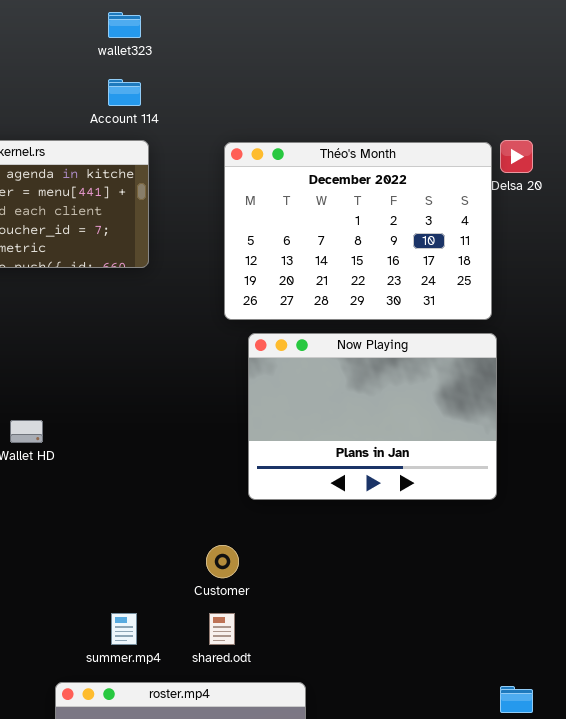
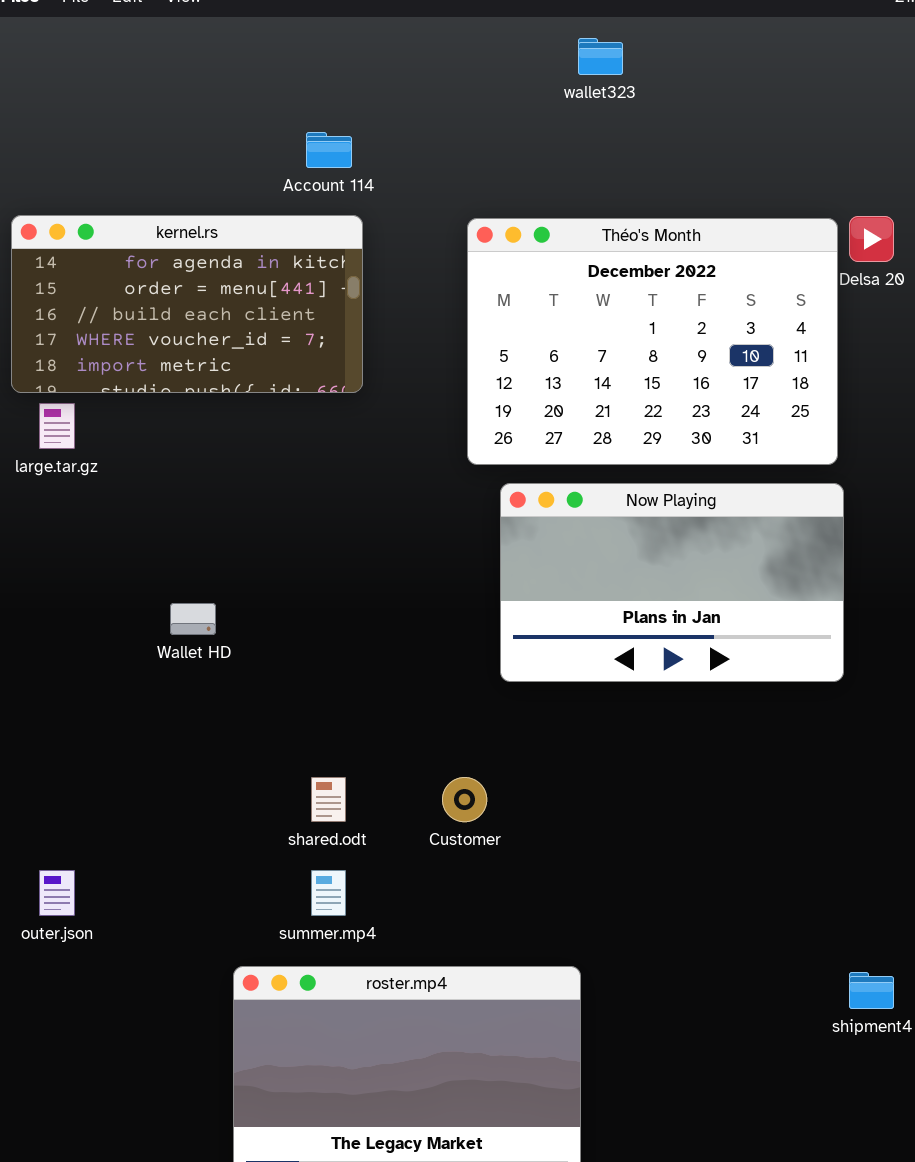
wallet323: [108,12,141,38] -> [578,38,623,75], moved
Now Playing: [248,333,497,500] -> [500,483,844,682], resized
shared.odt: [209,613,235,645] -> [311,777,346,822], moved

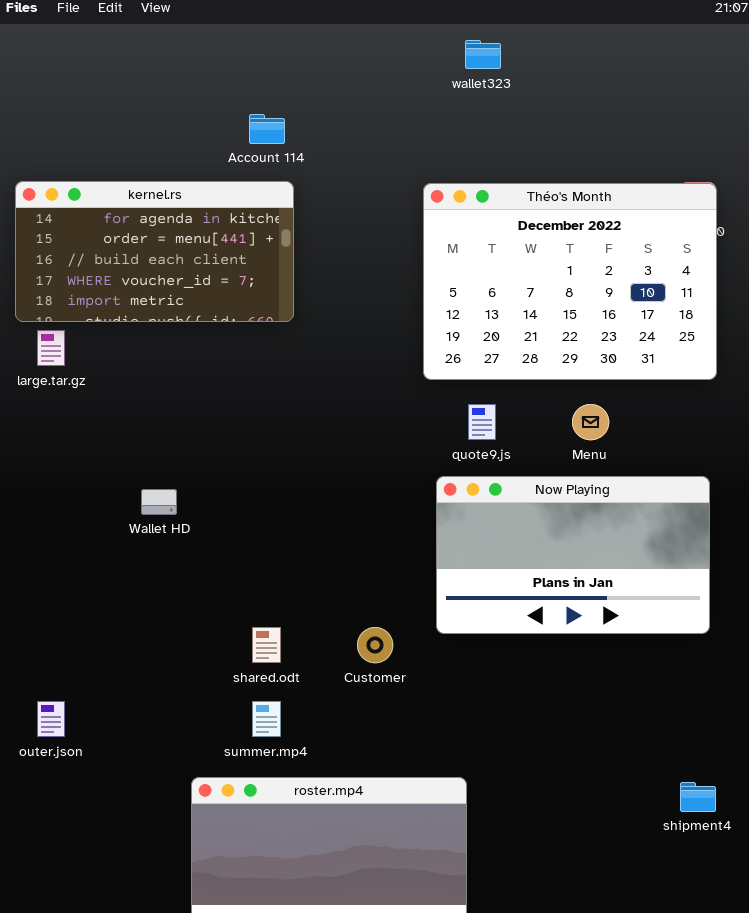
Théo's Month: [467,218,838,465] -> [423,183,717,380], moved
Now Playing: [500,483,844,682] -> [436,476,710,634], moved

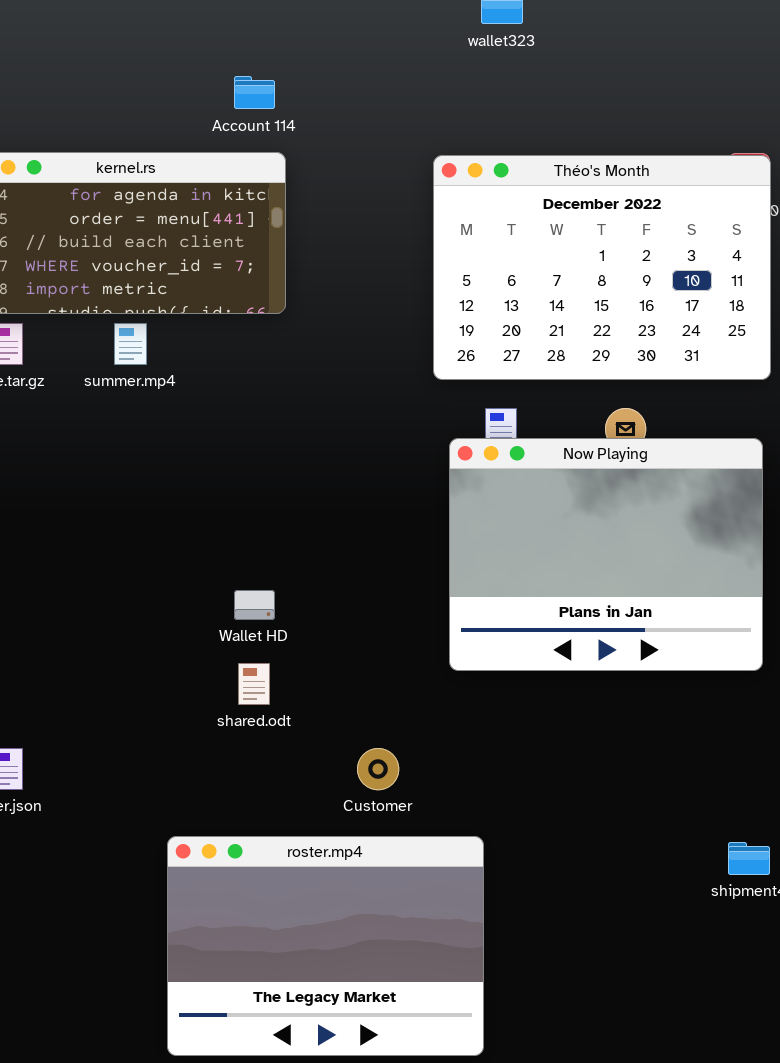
Now Playing: [436,476,710,634] -> [449,438,763,671], resized
Wallet HD: [141,489,177,515] -> [234,590,275,620], moved
Customer: [357,627,393,663] -> [357,748,399,790], moved
summer.mp4: [252,701,281,737] -> [114,323,147,365], moved

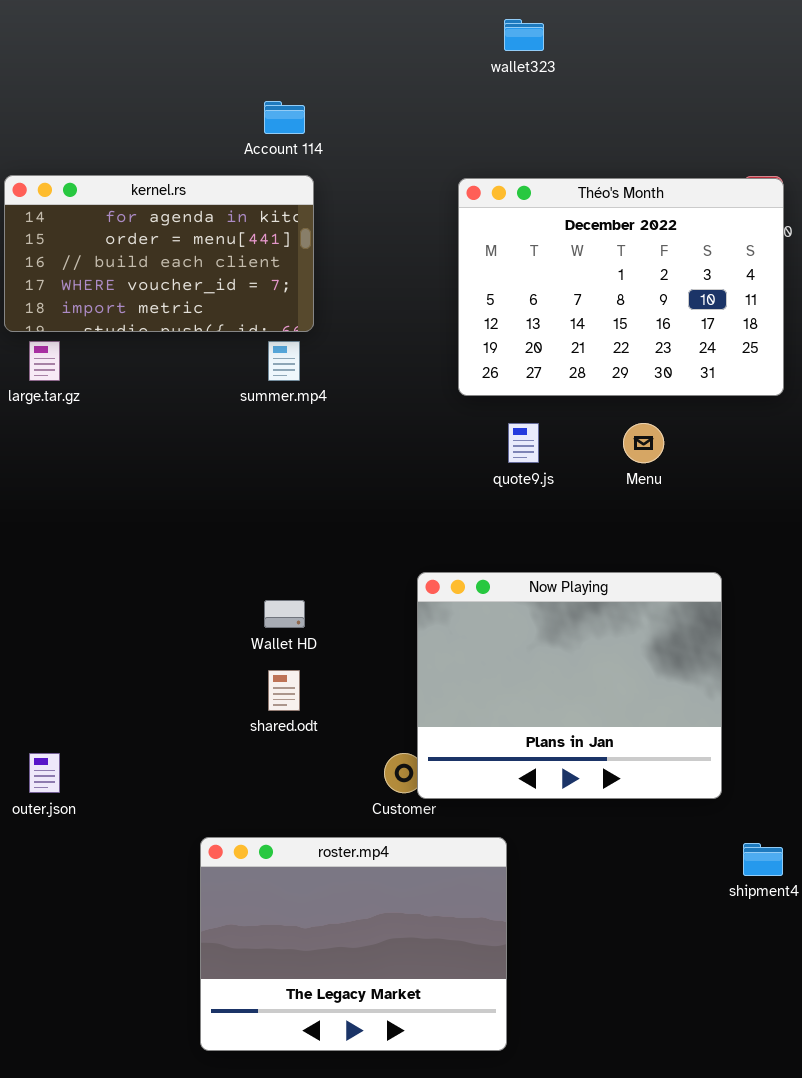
summer.mp4: [114,323,147,365] -> [268,341,300,381], moved
Now Playing: [449,438,763,671] -> [417,572,722,799], moved

